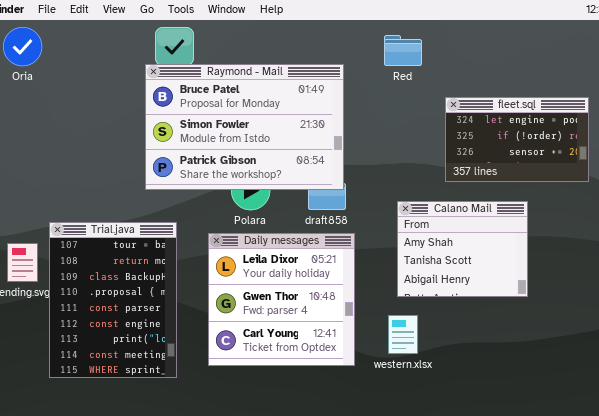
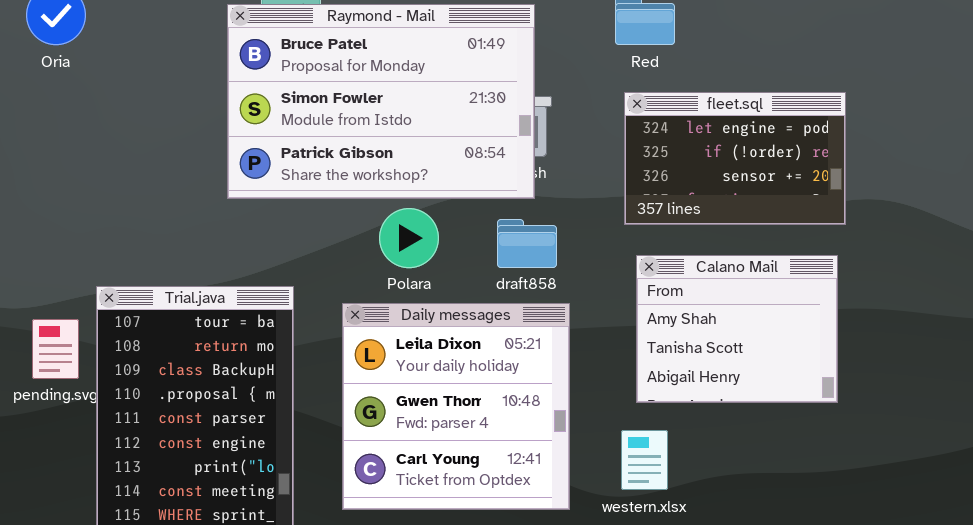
Raymond - Mail: [145,64,344,190] -> [227,4,535,199], moved
fleet.sql: [445,97,589,182] -> [624,92,846,225], moved

